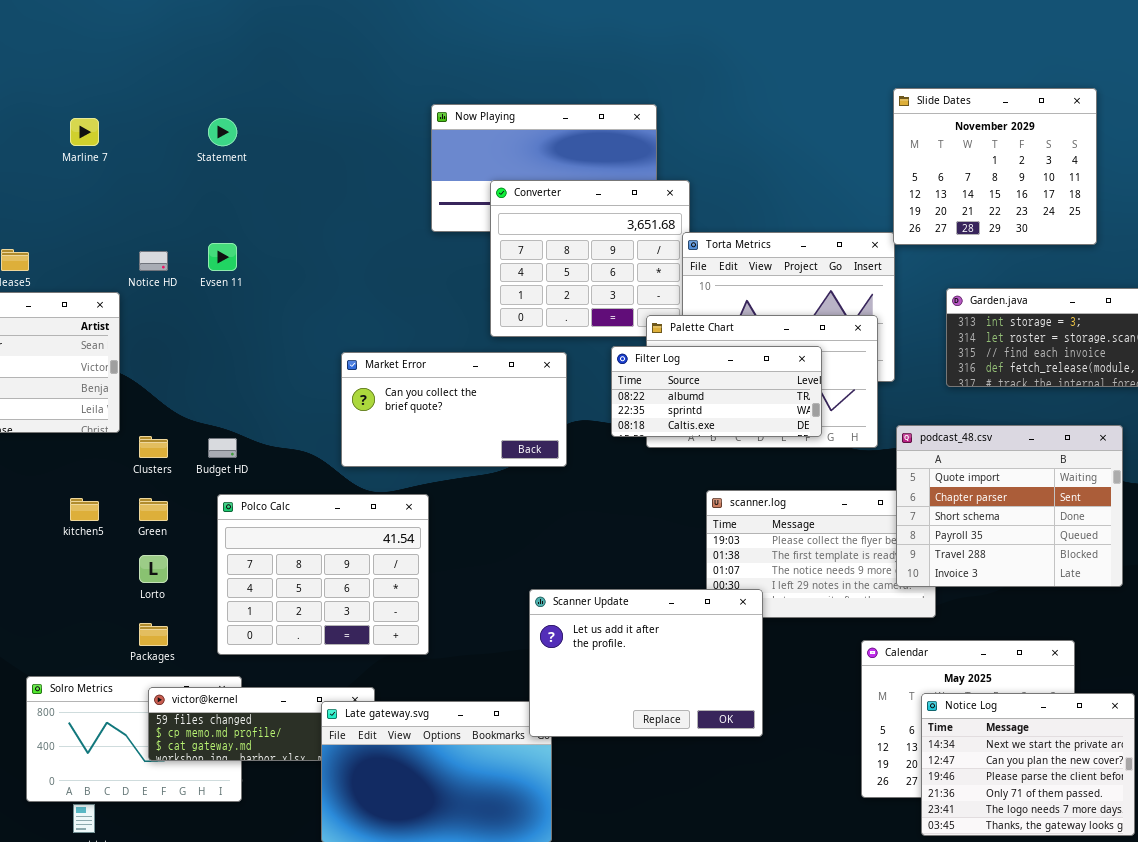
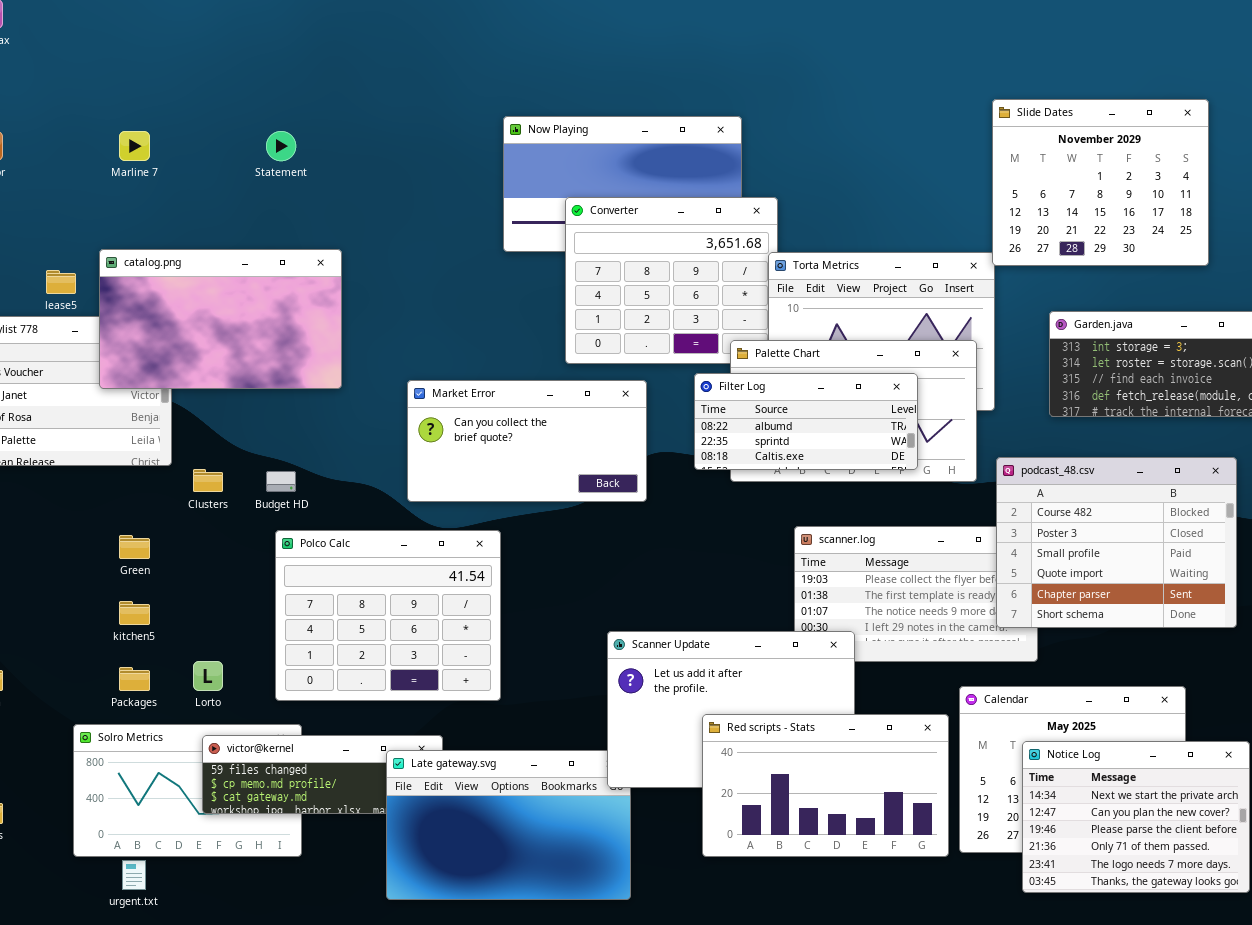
catalog.png: none -> [99,249,342,389], opened
podcast_48.csv: [896,425,1123,587] -> [996,457,1237,628], scrolled up 3 rows
kitchen5: [70,498,99,521] -> [119,601,150,625], moved
Green: [139,498,168,521] -> [119,535,150,559], moved
Lorto: [139,555,168,583] -> [193,661,223,691], moved
Packages: [139,623,168,646] -> [119,667,150,691], moved
Red scripts - Stats: none -> [702,714,949,857], opened

